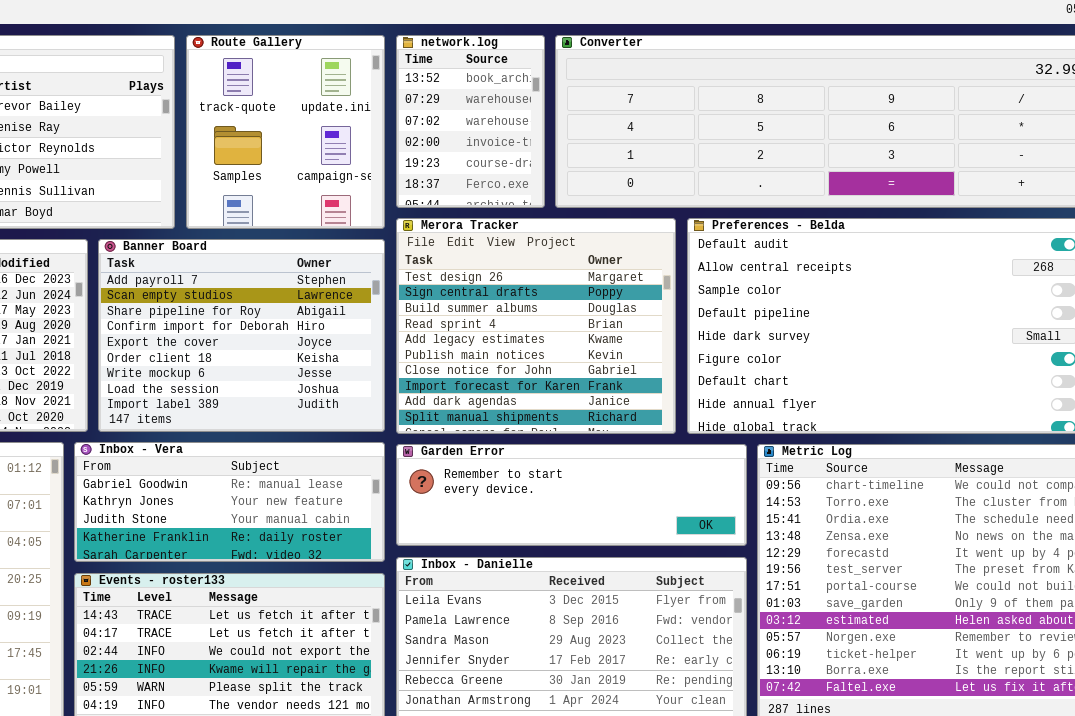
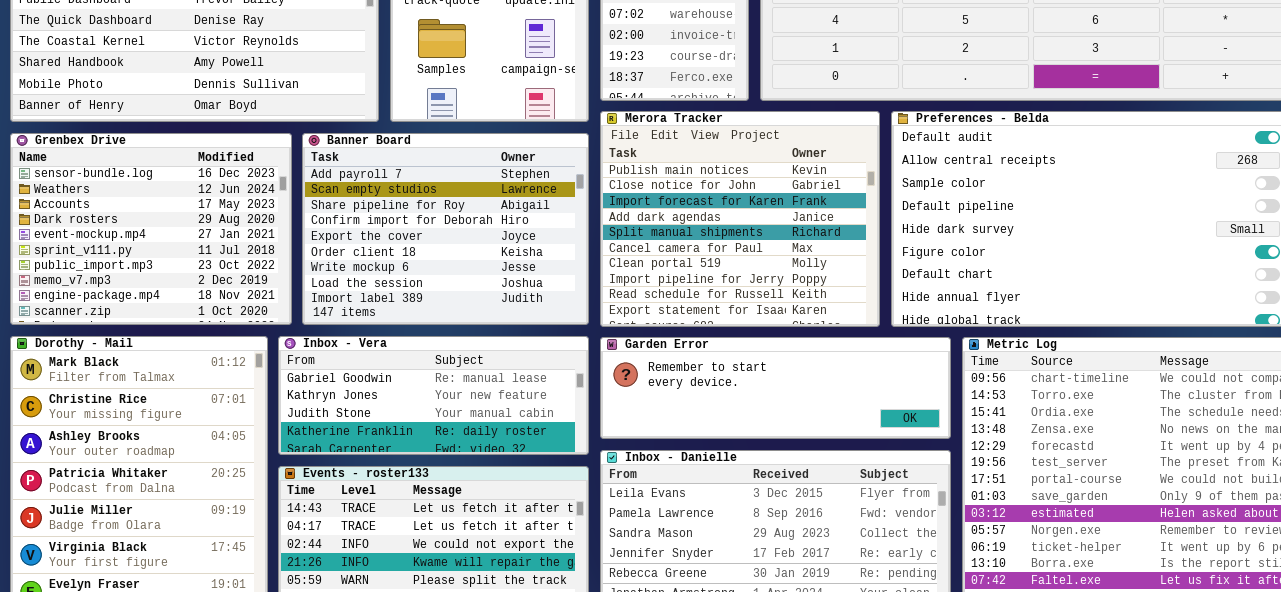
Merora Tracker: [396,218,676,434] -> [600,111,880,327], scrolled down 5 rows

